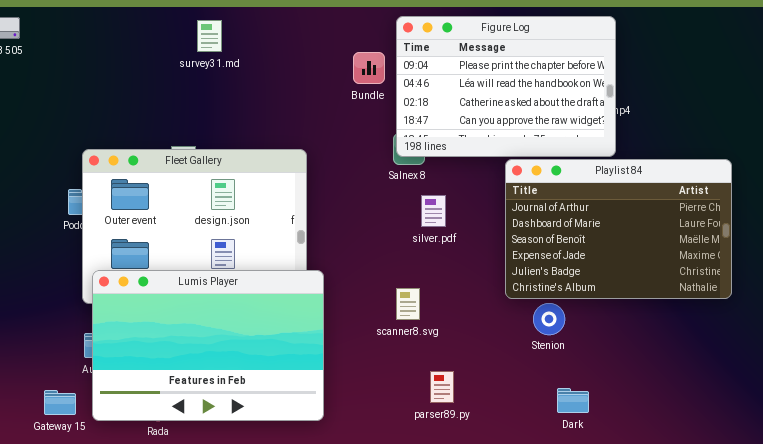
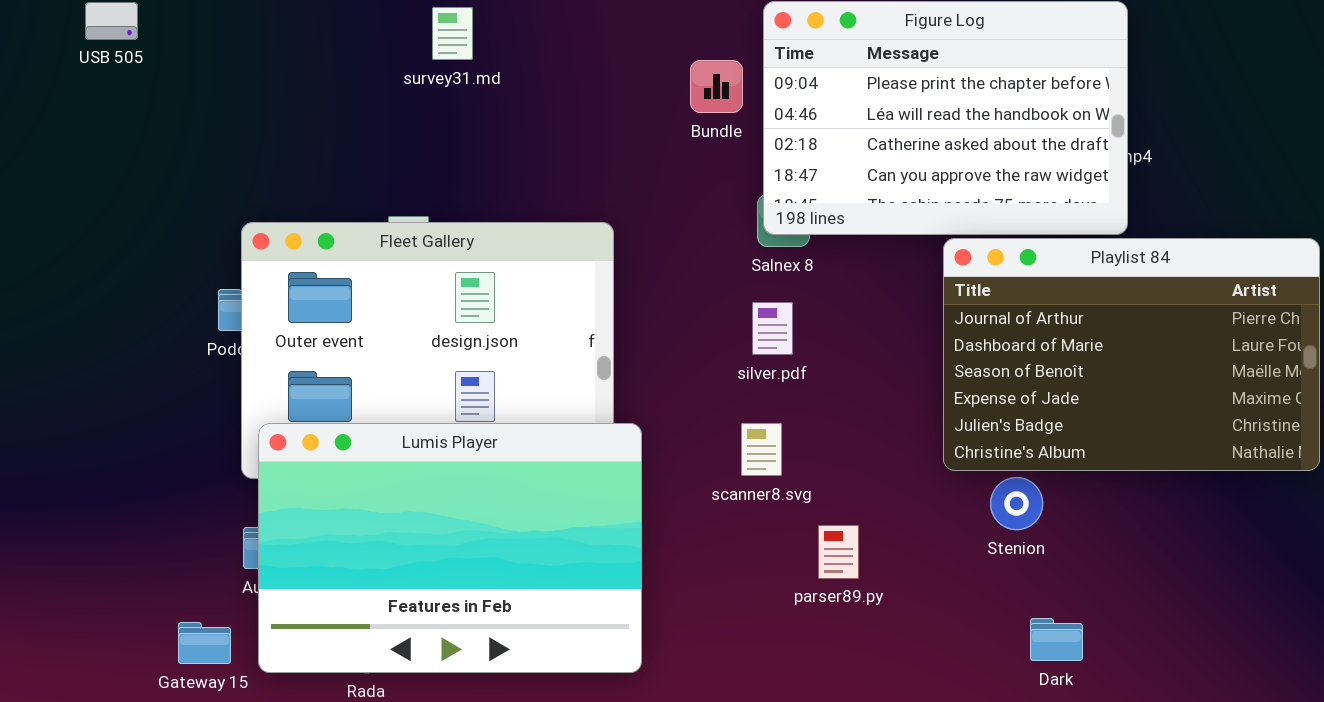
silver.pdf: [421,195,446,227] -> [752,302,793,355], moved
scanner8.svg: [396,288,420,320] -> [741,423,782,476], moved
parser89.py: [430,371,454,403] -> [818,525,859,579], moved

